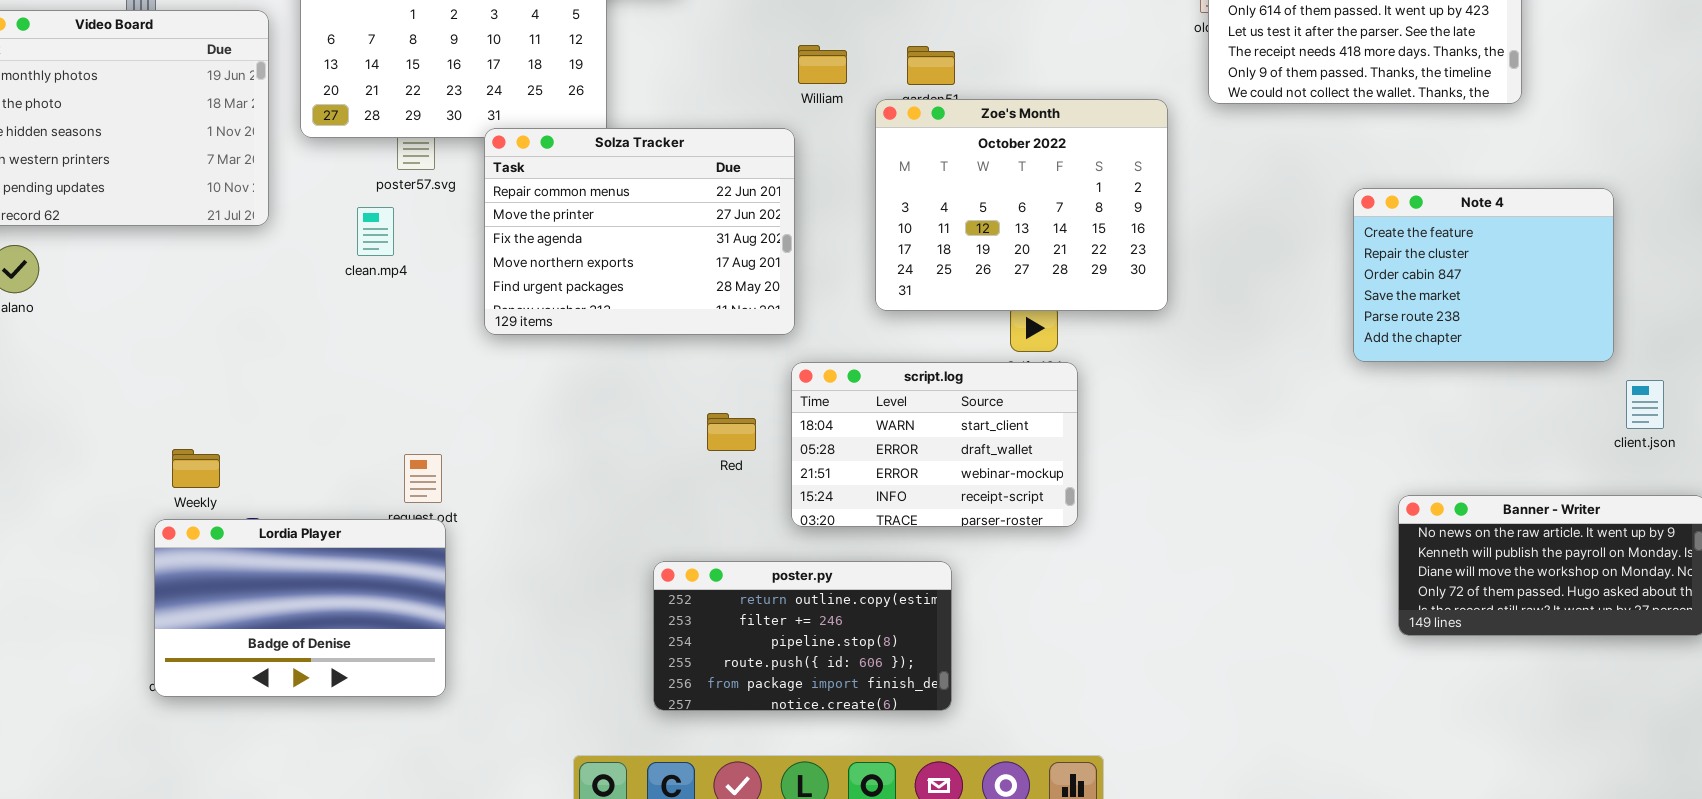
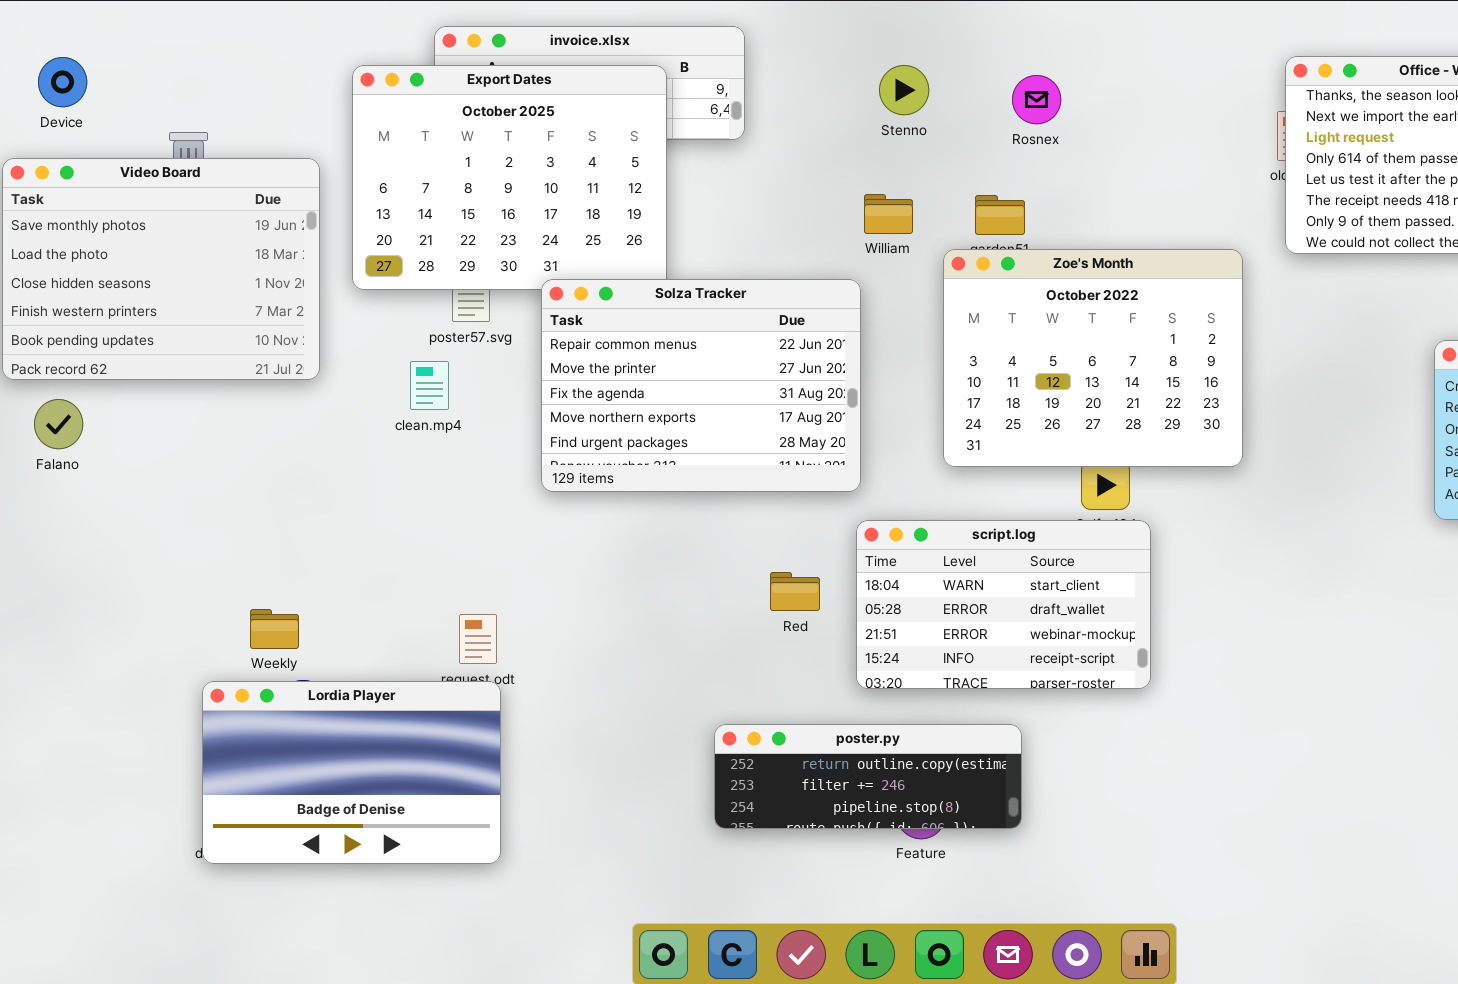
Weekly: [172,449,220,488] -> [250,609,299,649], moved
poster.py: [653,561,952,711] -> [714,724,1022,829], resized

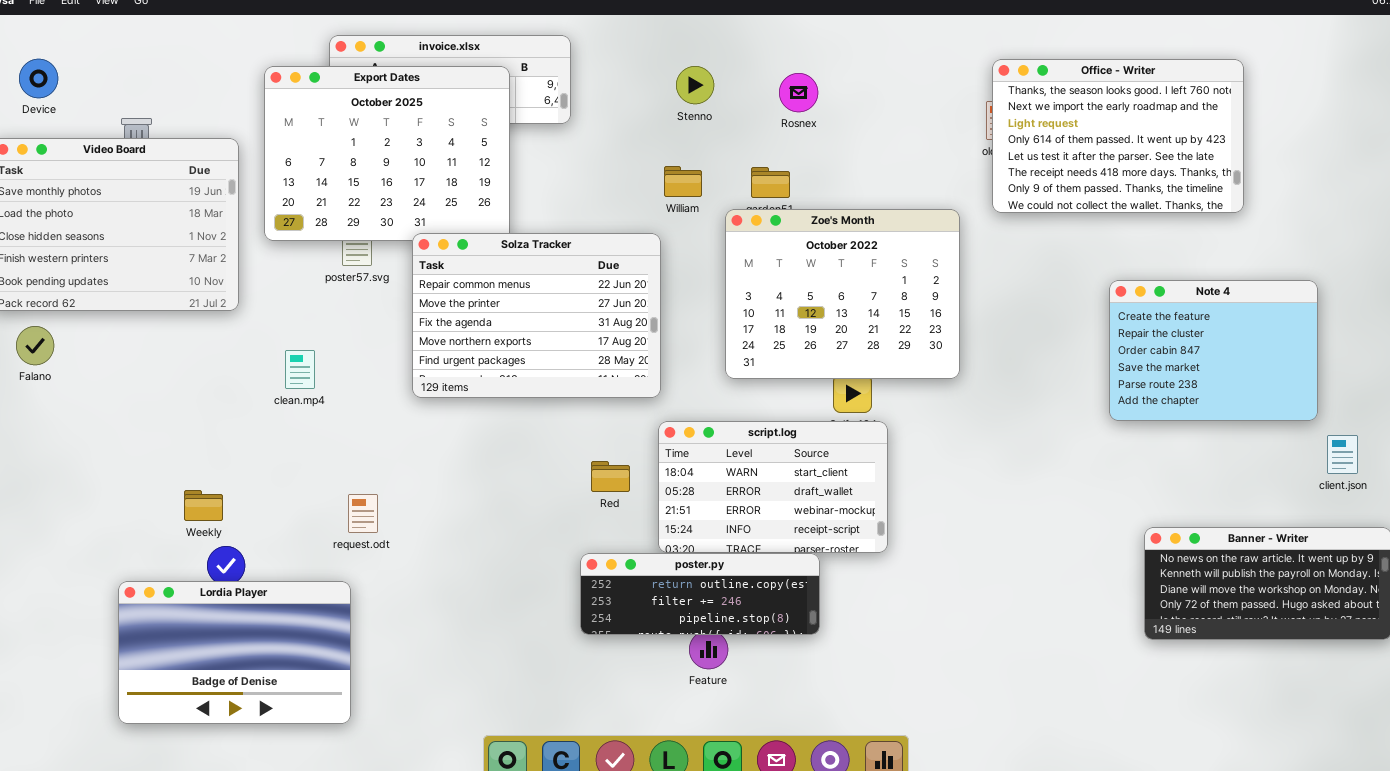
clean.mp4: [410,361,449,410] -> [285,350,315,389], moved
Lordia Player: [202,681,501,864] -> [118,581,351,724], moved
poster.py: [714,724,1022,829] -> [580,553,820,635], moved

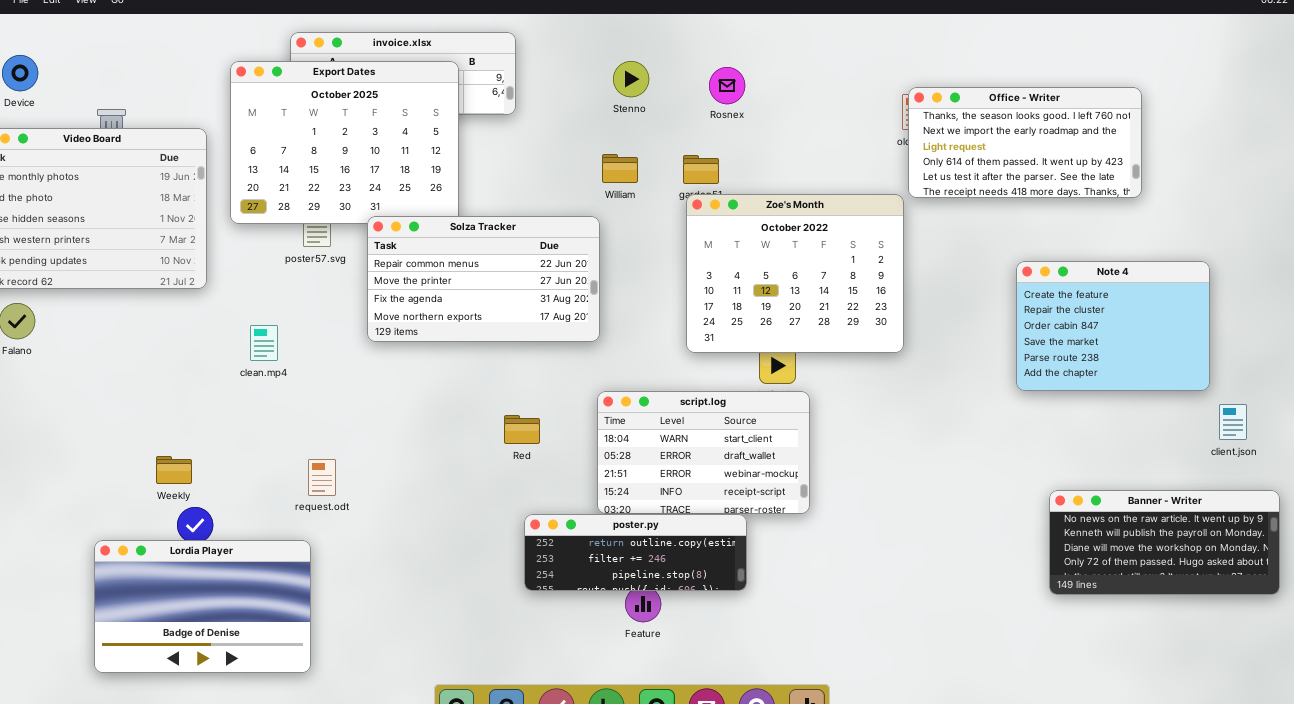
Office - Writer: [992,59,1244,213] -> [908,87,1142,198], resized
Zoe's Month: [725,209,960,379] -> [686,194,904,353], moved
Solza Tracker: [412,233,661,398] -> [367,216,600,342], resized
Red: [591,461,630,492] -> [504,415,540,444], moved

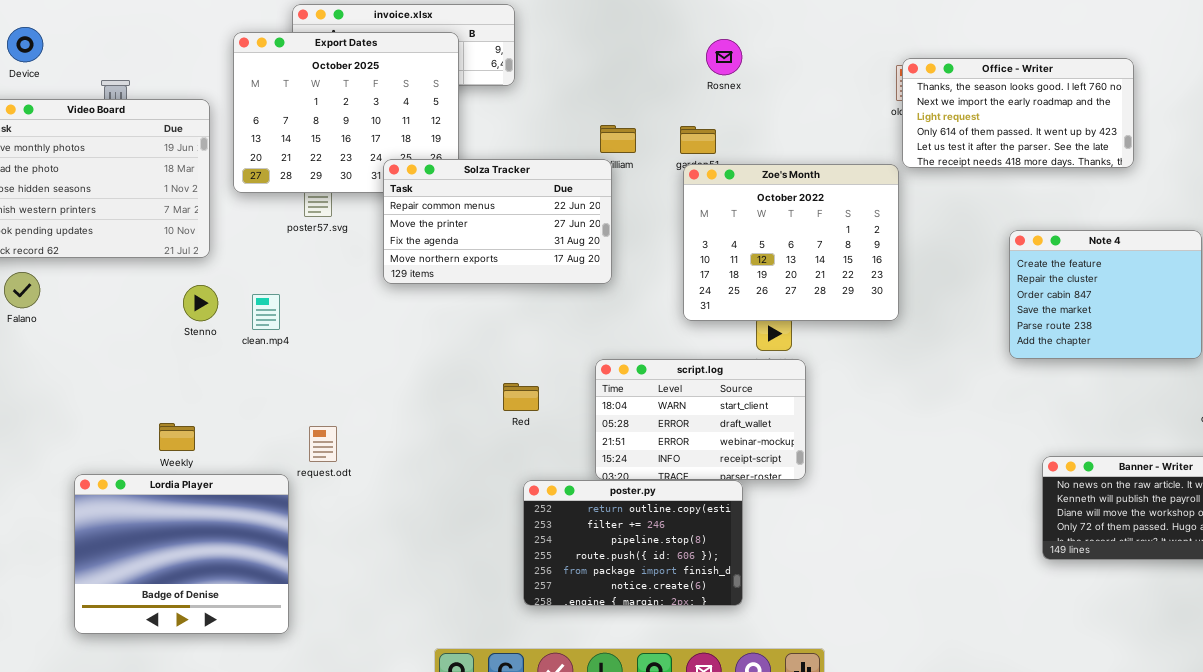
Stenno: [613,61,649,97] -> [183,285,218,321], moved
Solza Tracker: [367,216,600,342] -> [383,159,612,284], moved
poster.py: [524,514,747,591] -> [523,480,743,606], resized
Lordia Player: [94,540,311,673] -> [74,474,289,634], moved, resized

